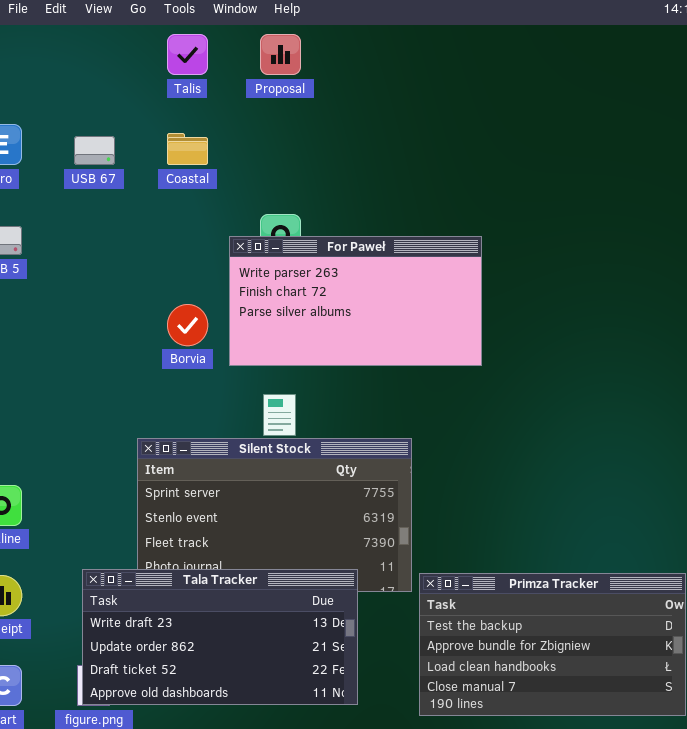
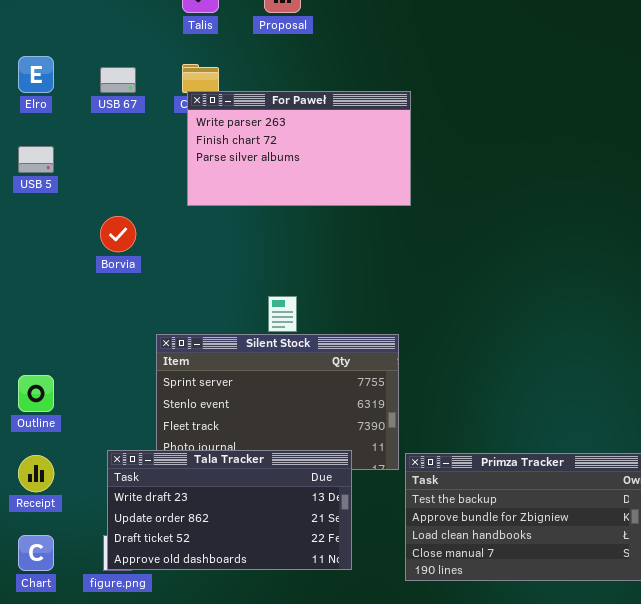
For Paweł: [229,236,482,366] -> [187,91,411,206], moved
Borvia: [167,304,208,346] -> [100,216,136,252], moved

